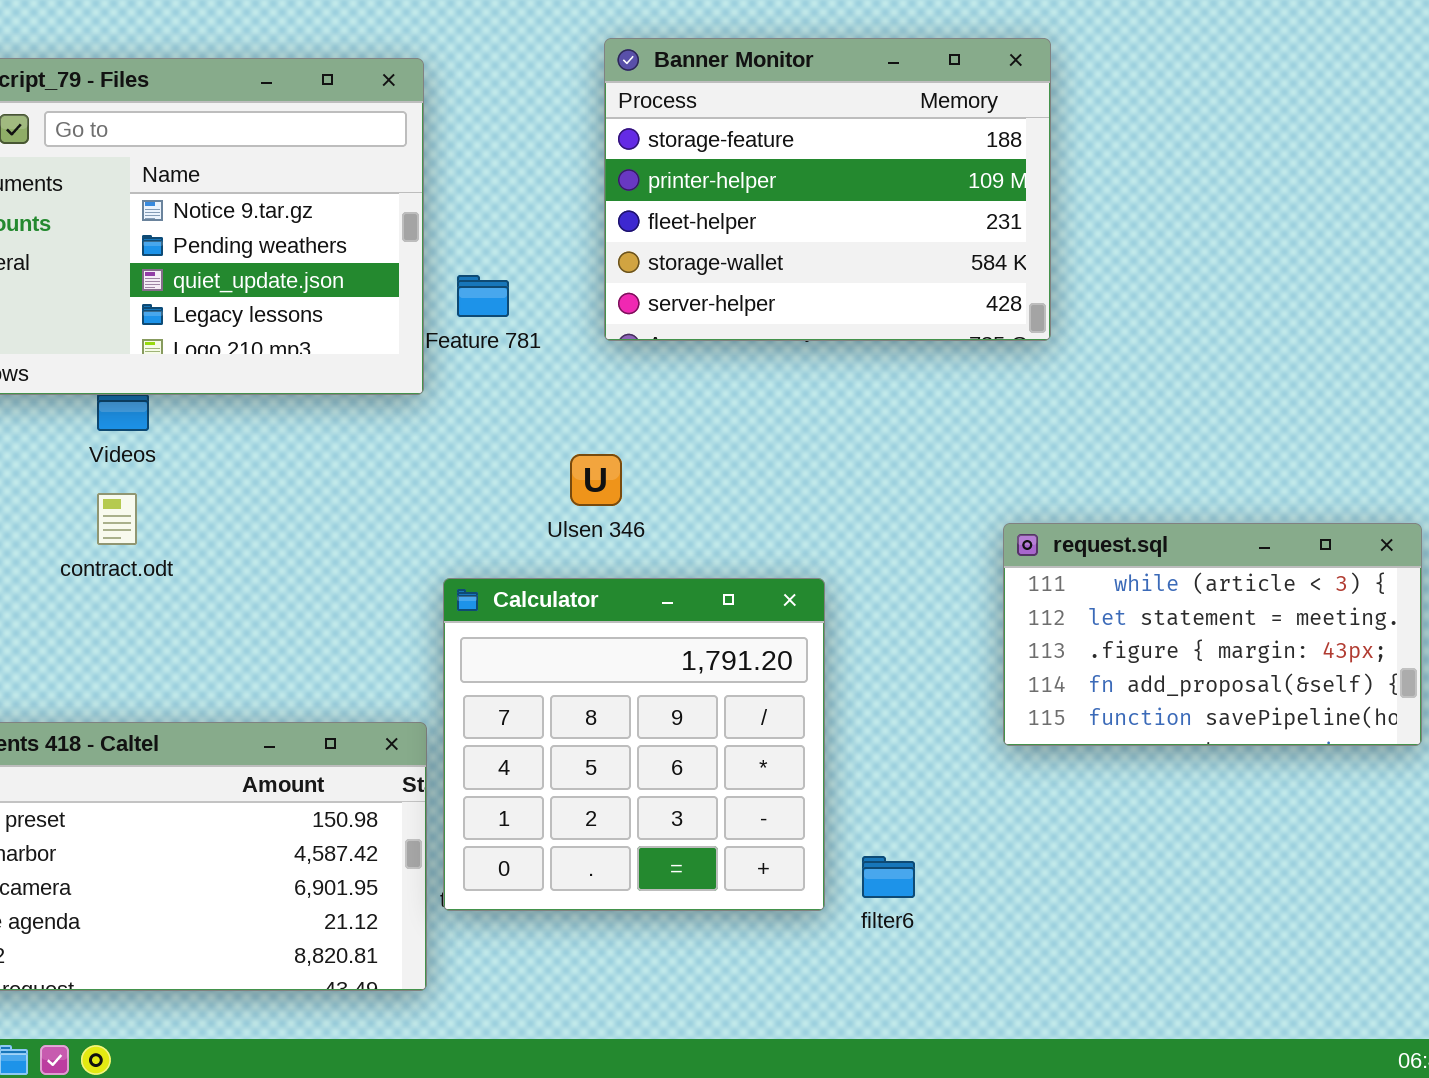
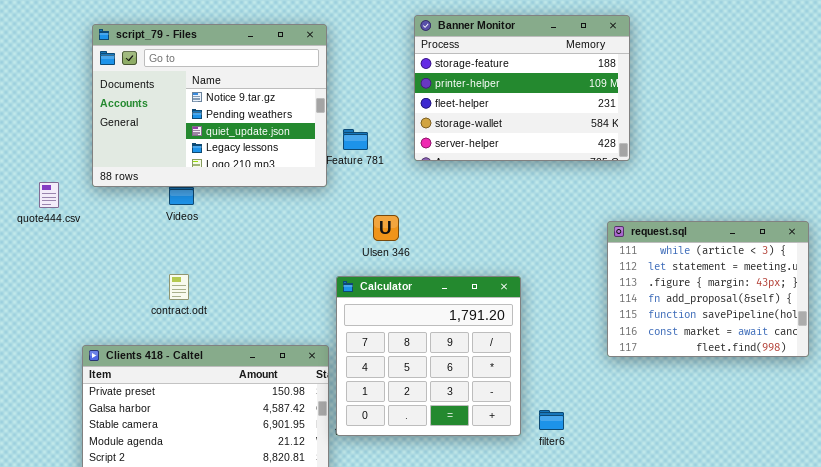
Ulsen 346: [570,454,622,506] -> [373,215,399,241], moved
contract.odt: [97,493,137,545] -> [169,274,189,300], moved
request.sql: [1003,523,1422,746] -> [607,221,809,357], resized

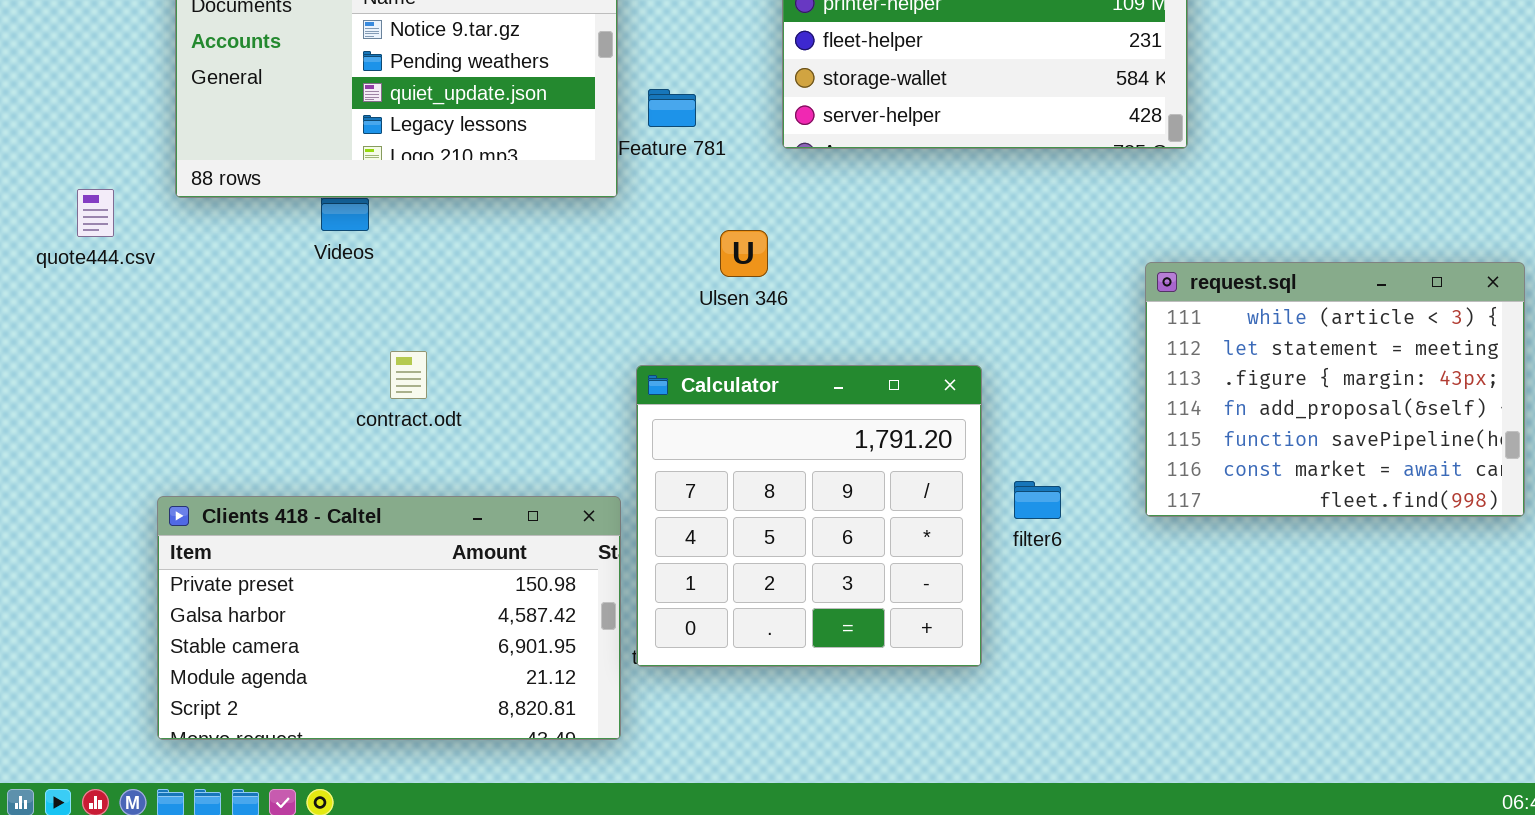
Ulsen 346: [373,215,399,241] -> [720,230,768,277], moved
contract.odt: [169,274,189,300] -> [390,351,427,399], moved
filter6: [539,410,564,430] -> [1014,481,1061,519], moved

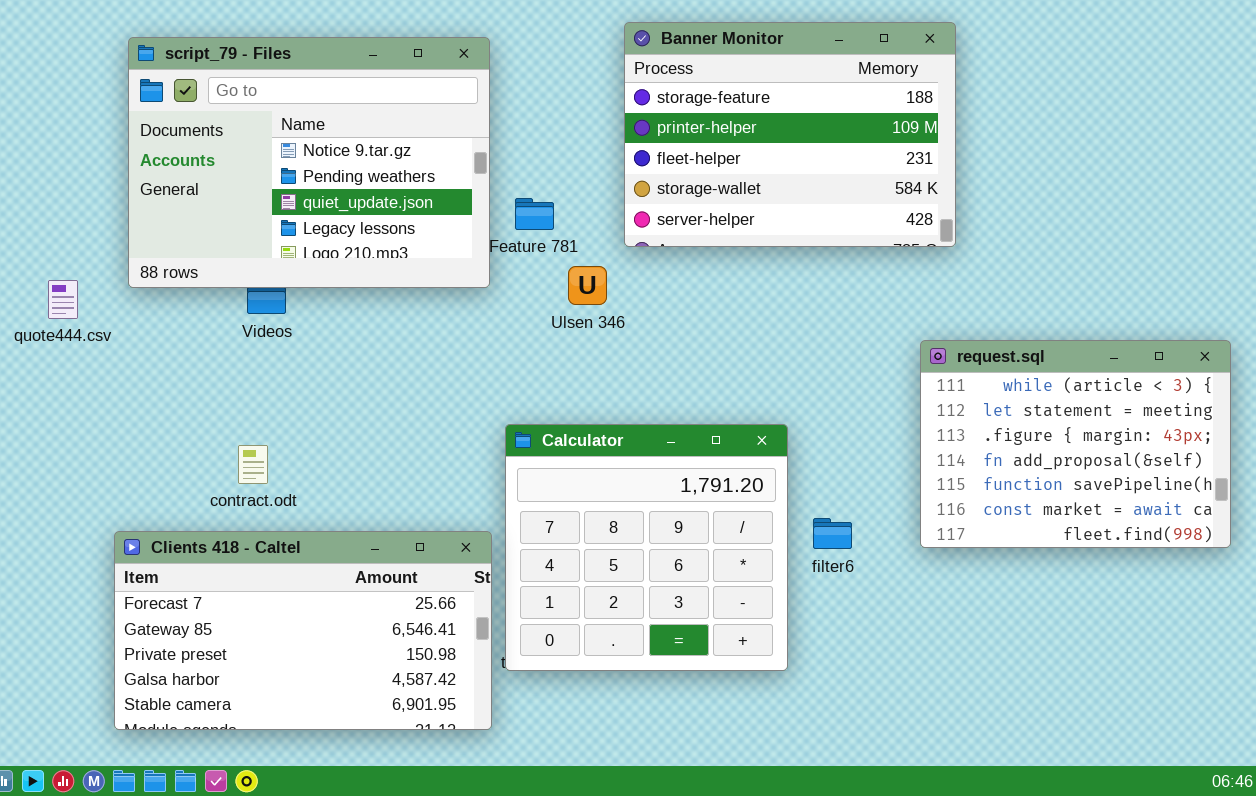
Ulsen 346: [720,230,768,277] -> [568,266,607,305], moved
contract.odt: [390,351,427,399] -> [238,445,268,484], moved
Clients 418 - Caltel: [157,496,621,740] -> [114,531,492,730], scrolled up 2 rows

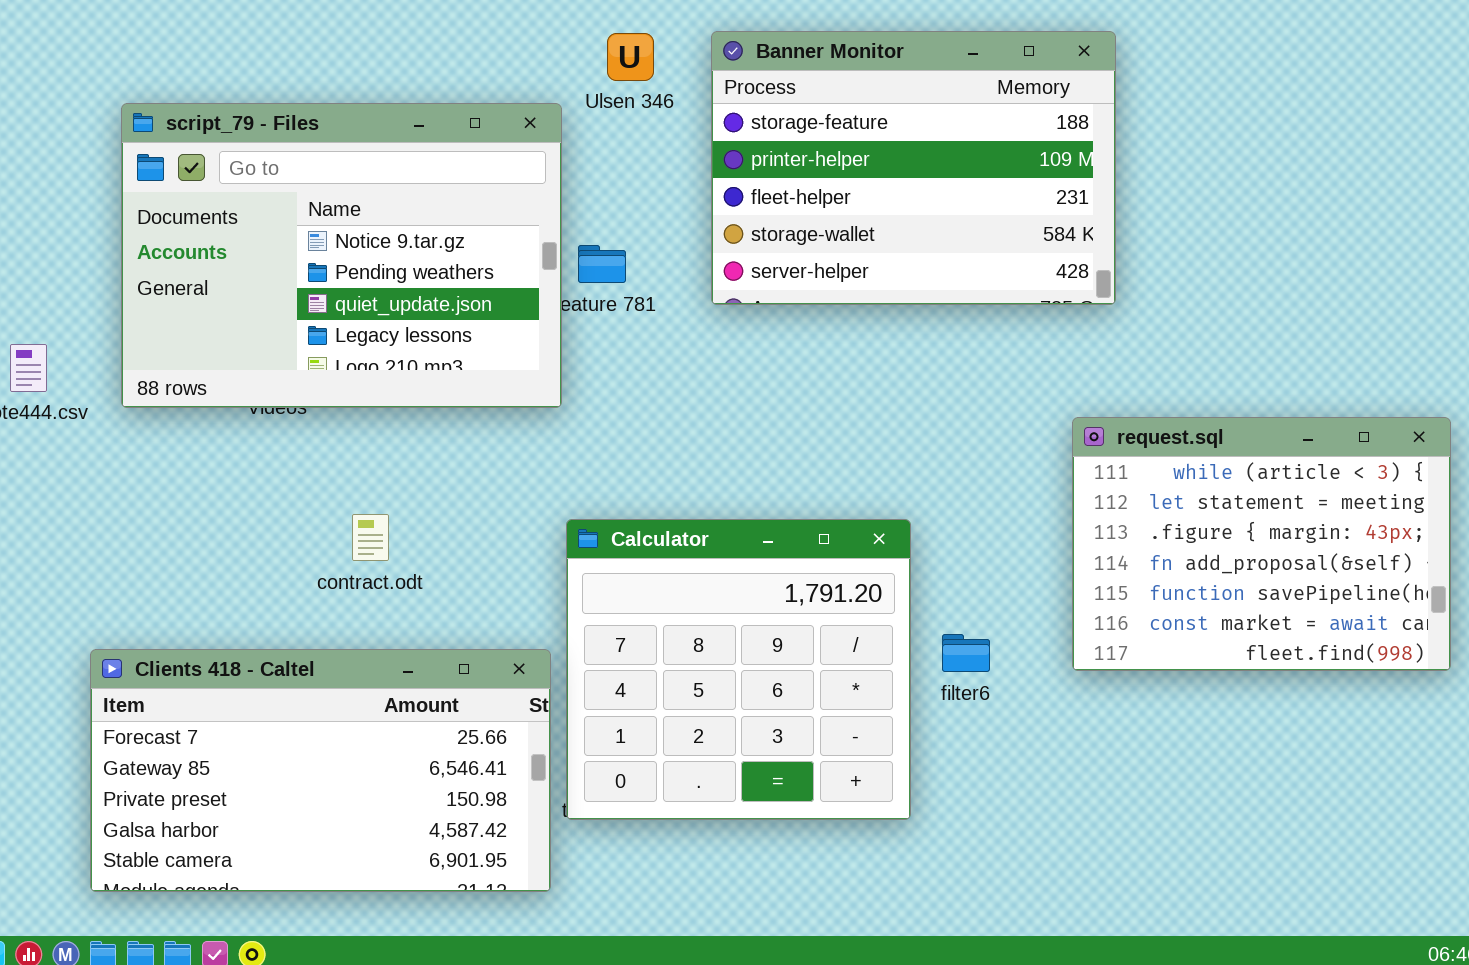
script_79 - Files: [128,37,490,288] -> [121,103,562,408], moved
Ulsen 346: [568,266,607,305] -> [607,33,654,81], moved
contract.odt: [238,445,268,484] -> [352,514,389,561], moved

